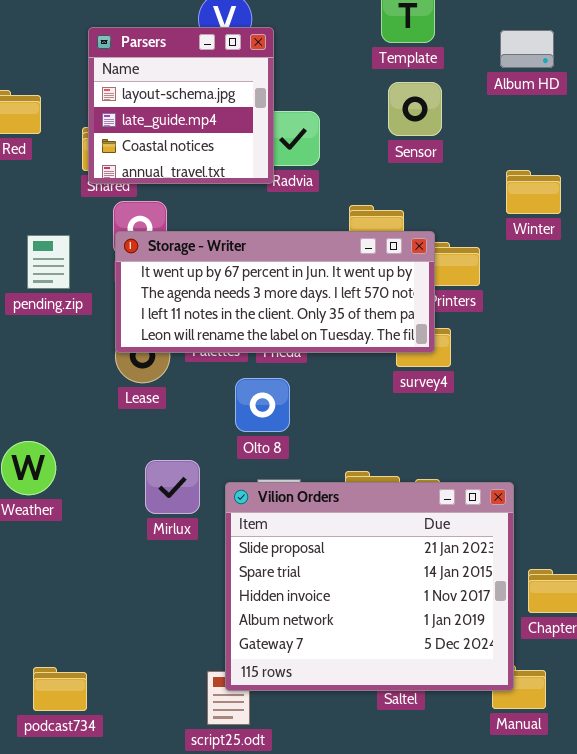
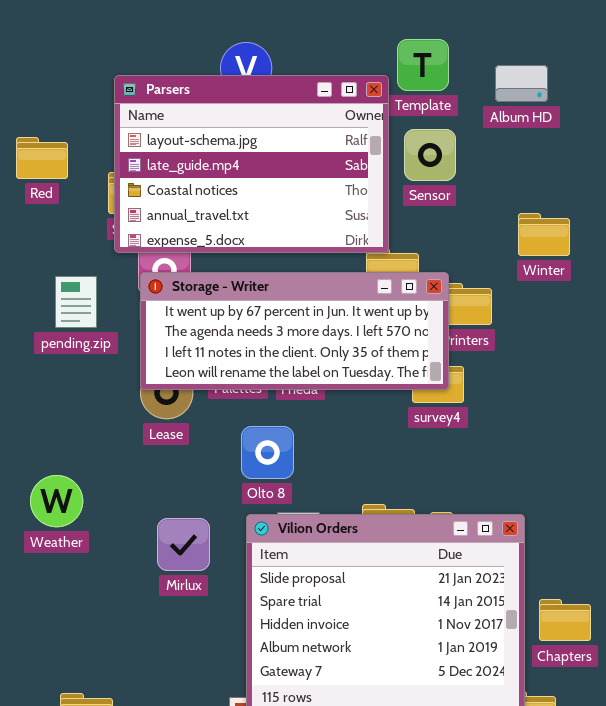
Parsers: [88,27,274,184] -> [114,75,389,253], resized
Album HD: [500,30,554,68] -> [495,65,548,102], moved
Olto 8: [235,378,290,432] -> [241,426,294,479], moved
Mirlux: [145,460,200,514] -> [157,518,210,571], moved

